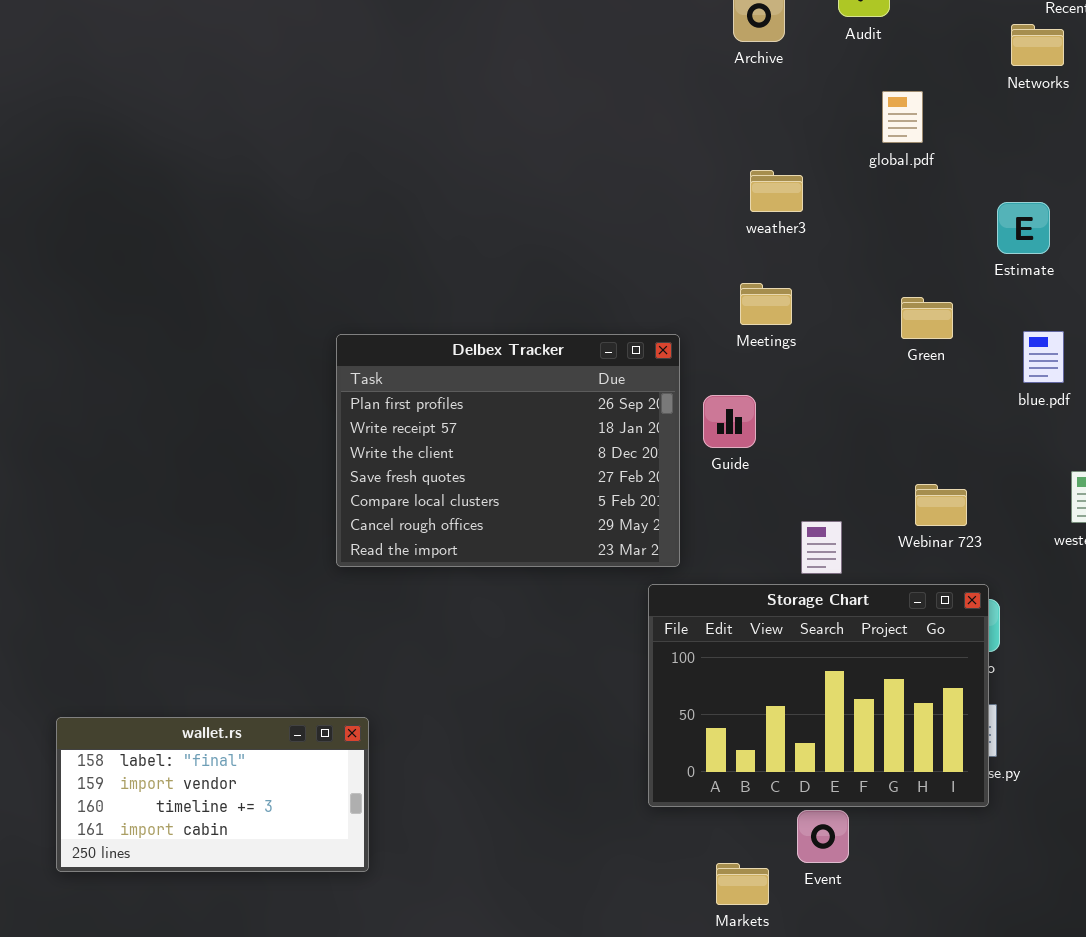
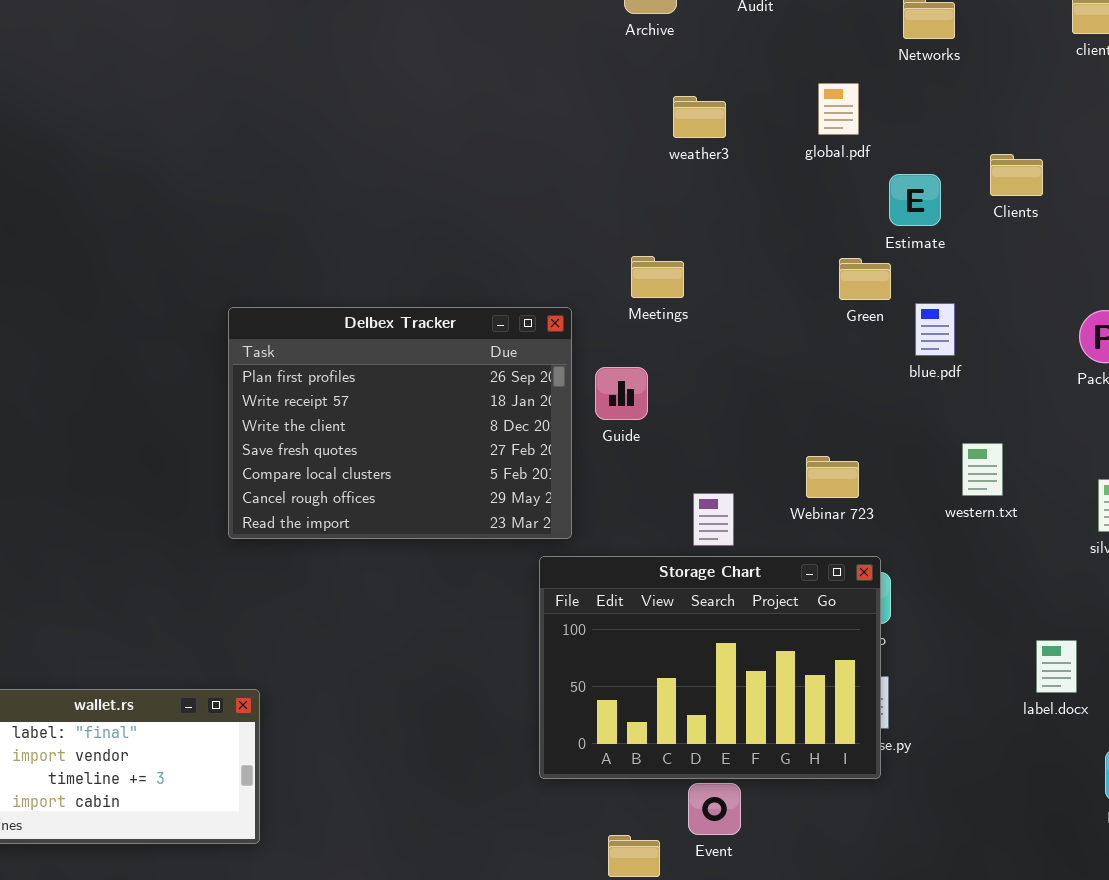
global.pdf: [882,91,923,143] -> [818,83,859,135], moved
weather3: [750,170,803,212] -> [673,96,726,138], moved
Green: [901,297,953,339] -> [839,258,891,300], moved

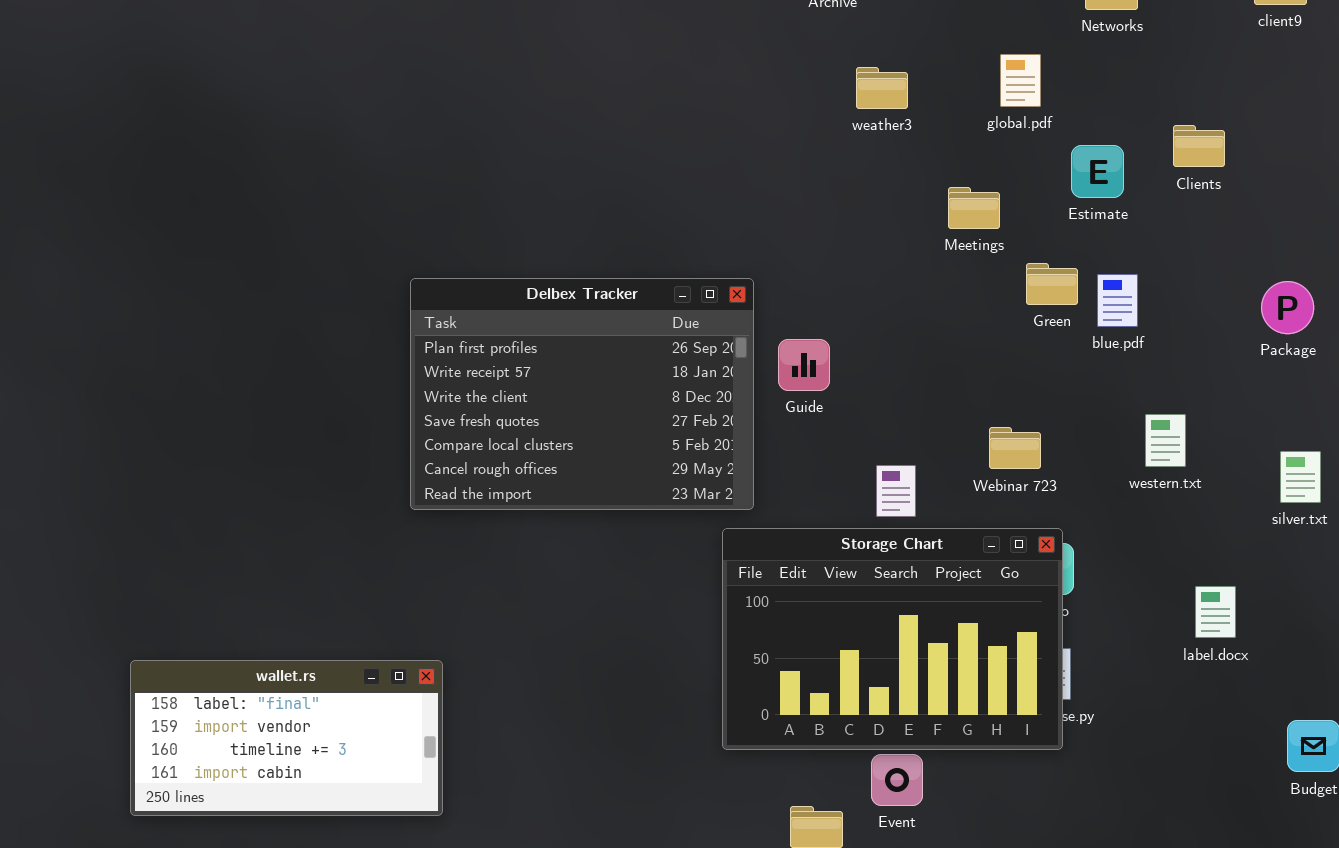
Meetings: [631,256,684,298] -> [948,187,1000,229], moved
Green: [839,258,891,300] -> [1026,263,1078,305], moved
label.docx: [1036,640,1077,693] -> [1195,586,1236,638], moved

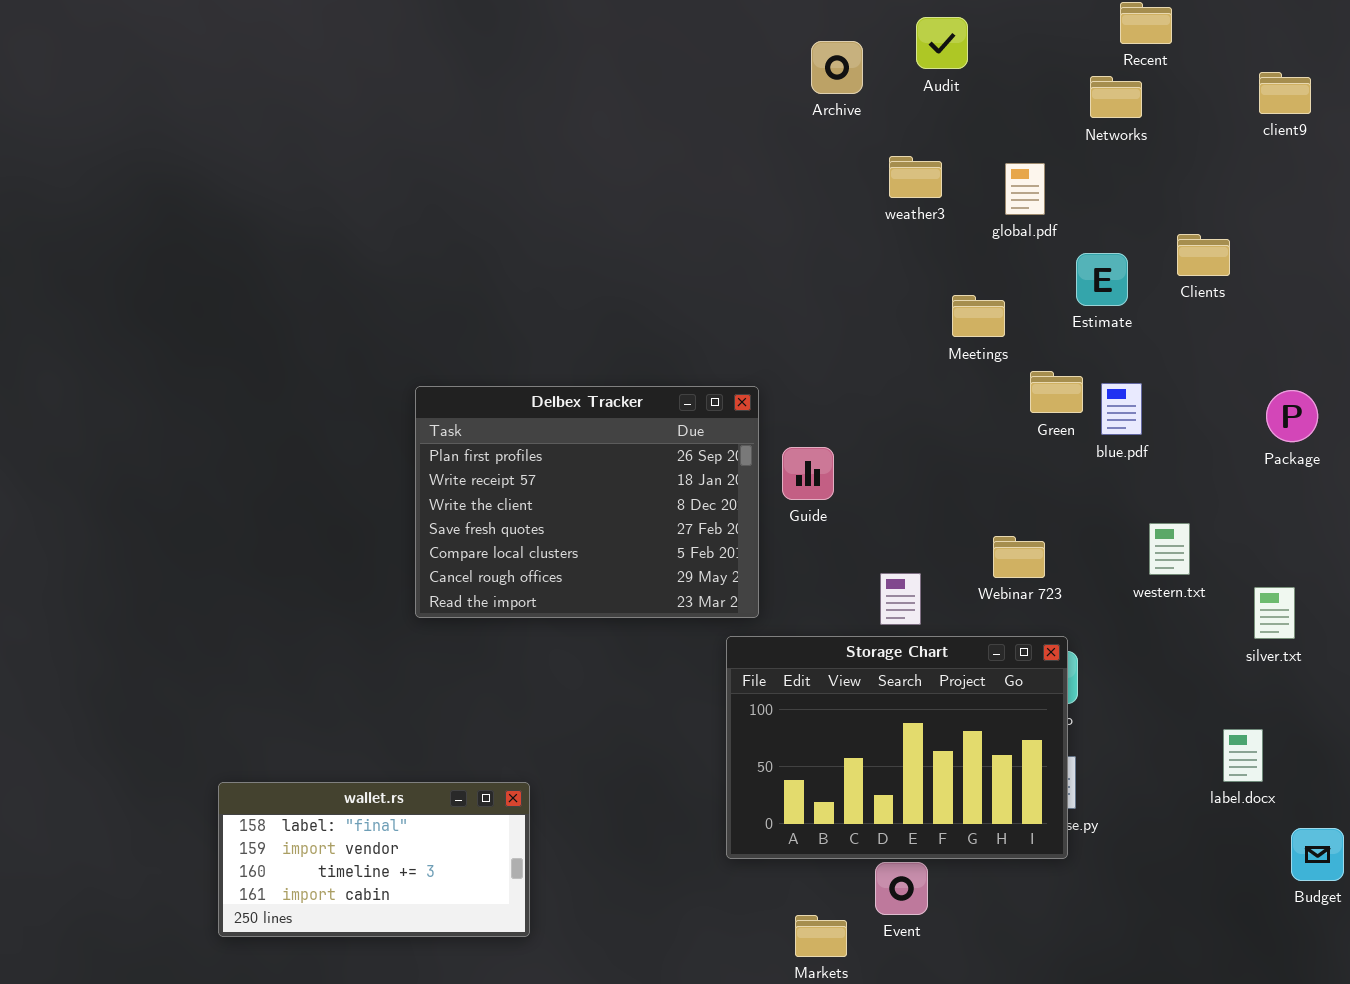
weather3: [856,67,908,109] -> [889,156,942,198], moved
silver.txt: [1280,451,1321,503] -> [1254,587,1295,639], moved
label.docx: [1195,586,1236,638] -> [1223,729,1263,782], moved
wallet.rs: [130,660,443,816] -> [218,782,530,937], moved

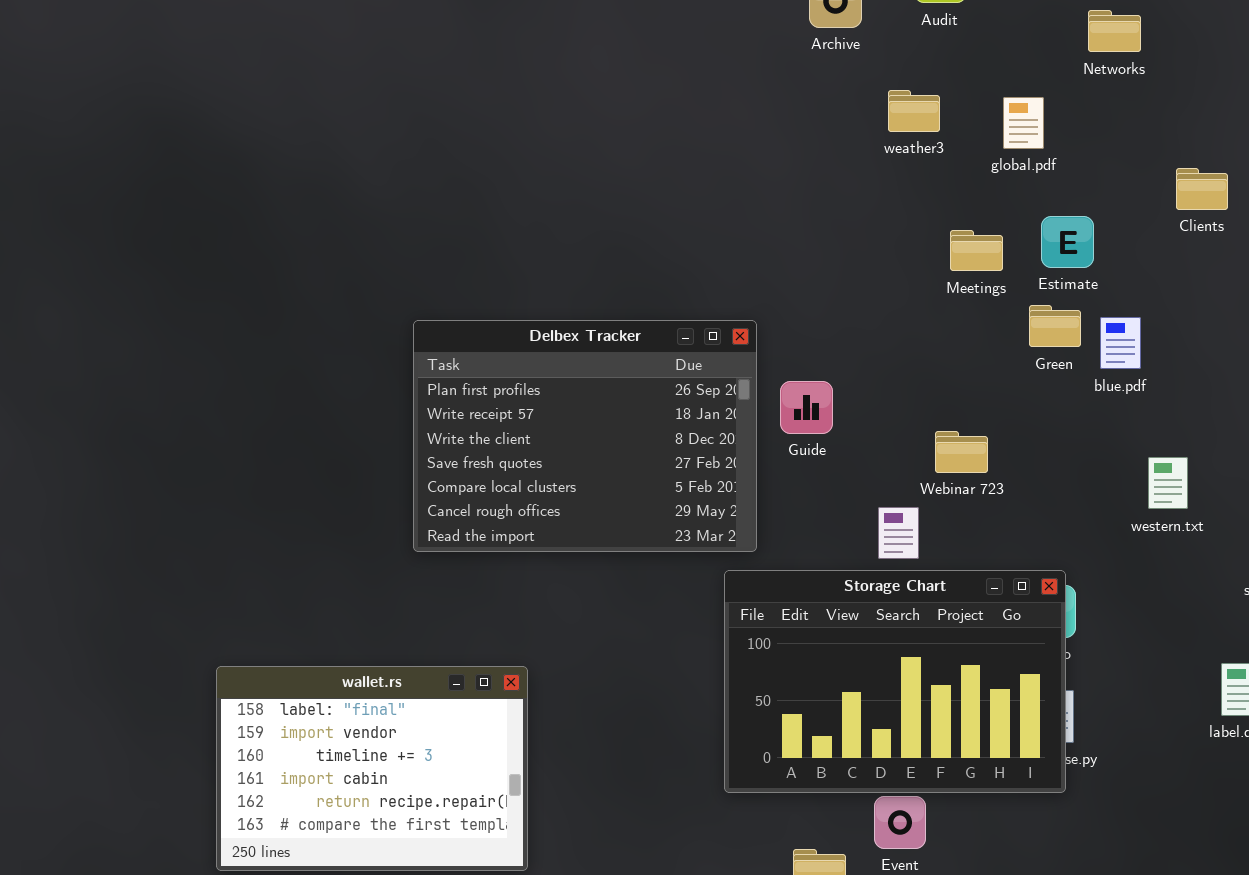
Estimate: [1076,253,1128,306] -> [1041,216,1094,268], moved
Webinar 723: [993,536,1045,578] -> [935,431,988,473], moved
wallet.rs: [218,782,530,937] -> [216,666,528,871], resized

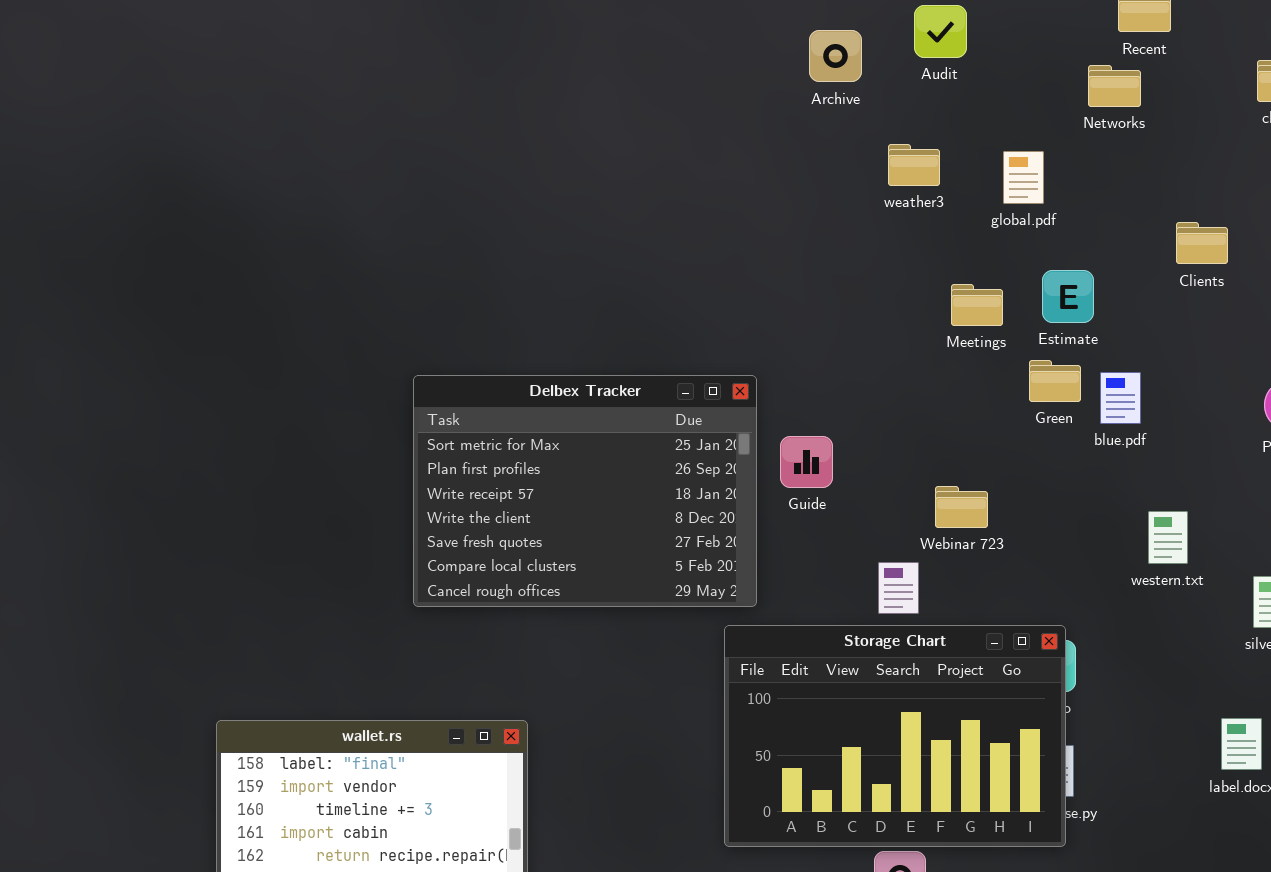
Delbex Tracker: [413,320,757,552] -> [413,375,757,607], scrolled up 1 row

